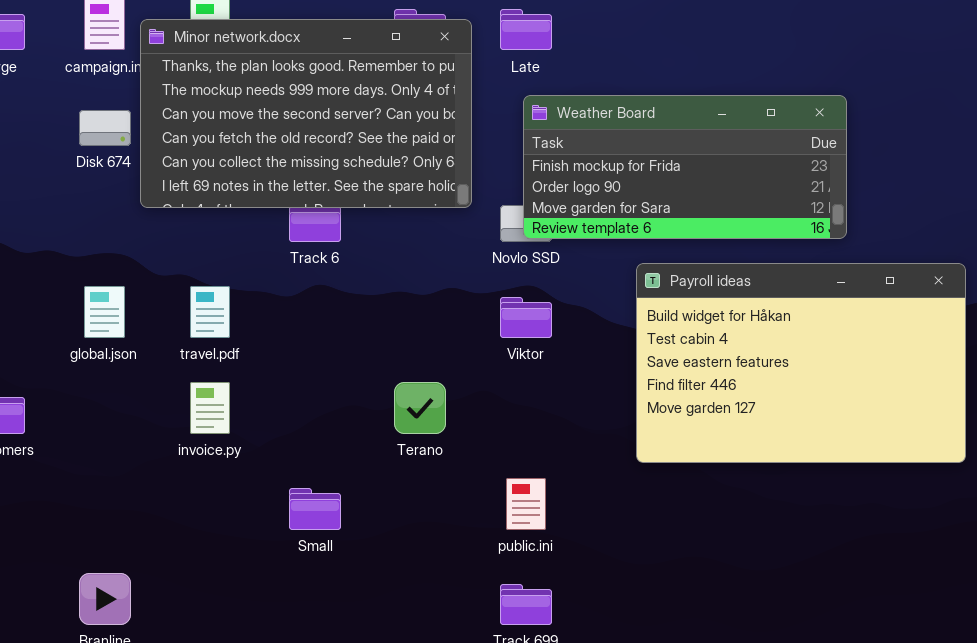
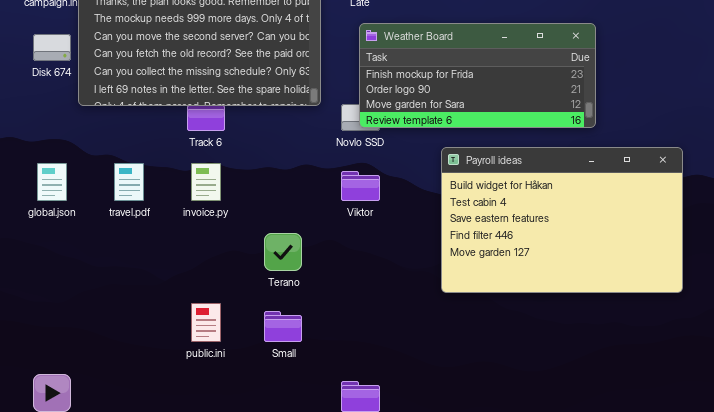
invoice.py: [190,382,230,434] -> [191,163,221,201], moved
public.ini: [506,478,546,530] -> [191,303,221,342], moved
Small: [289,488,341,530] -> [264,311,302,342], moved

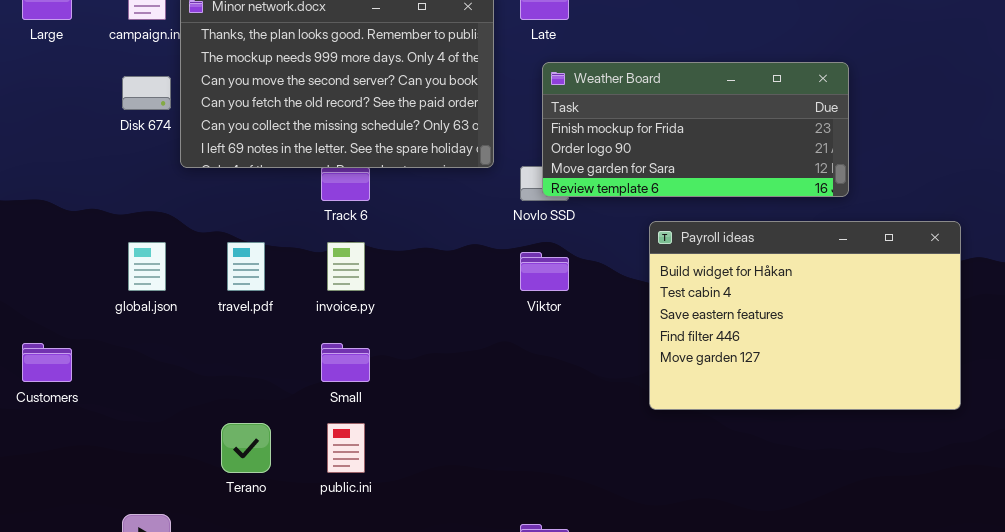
Terano: [264,233,302,271] -> [221,423,271,473], moved
Small: [264,311,302,342] -> [321,343,370,382], moved

